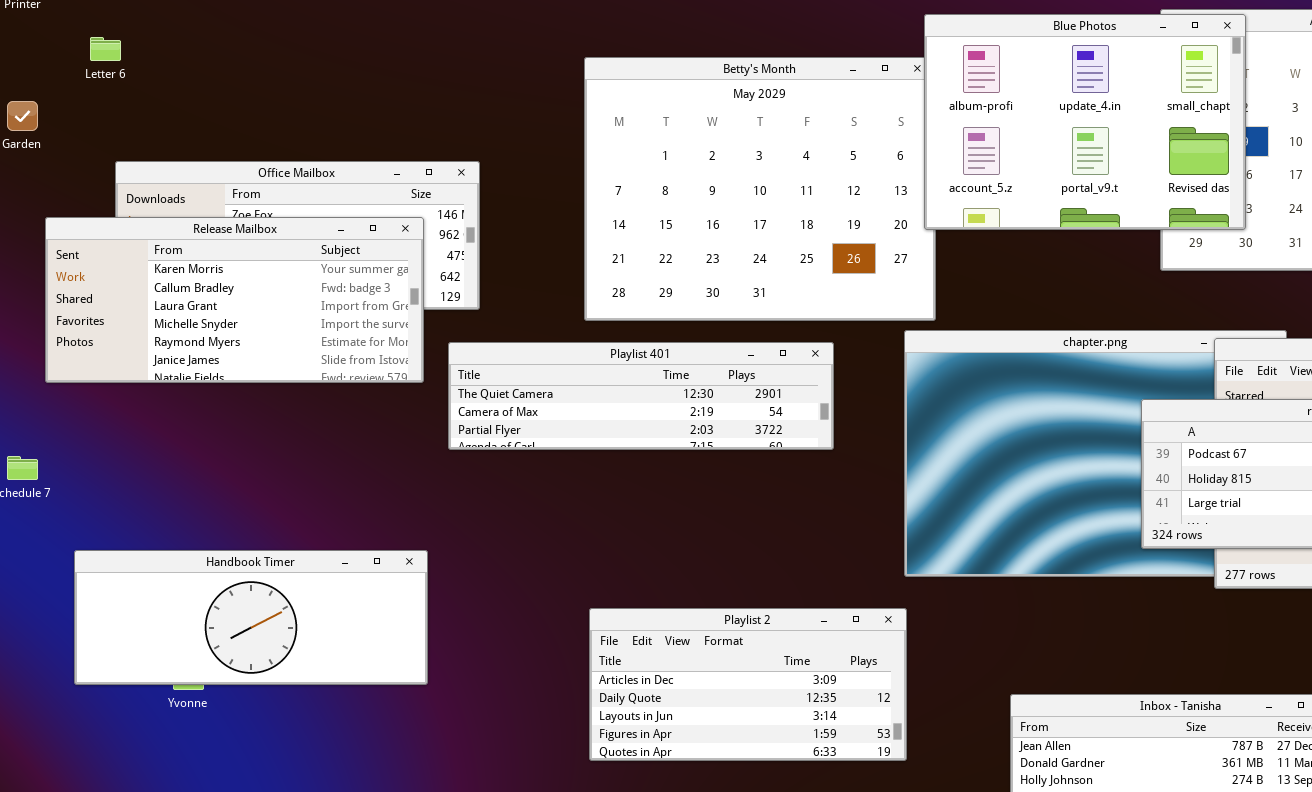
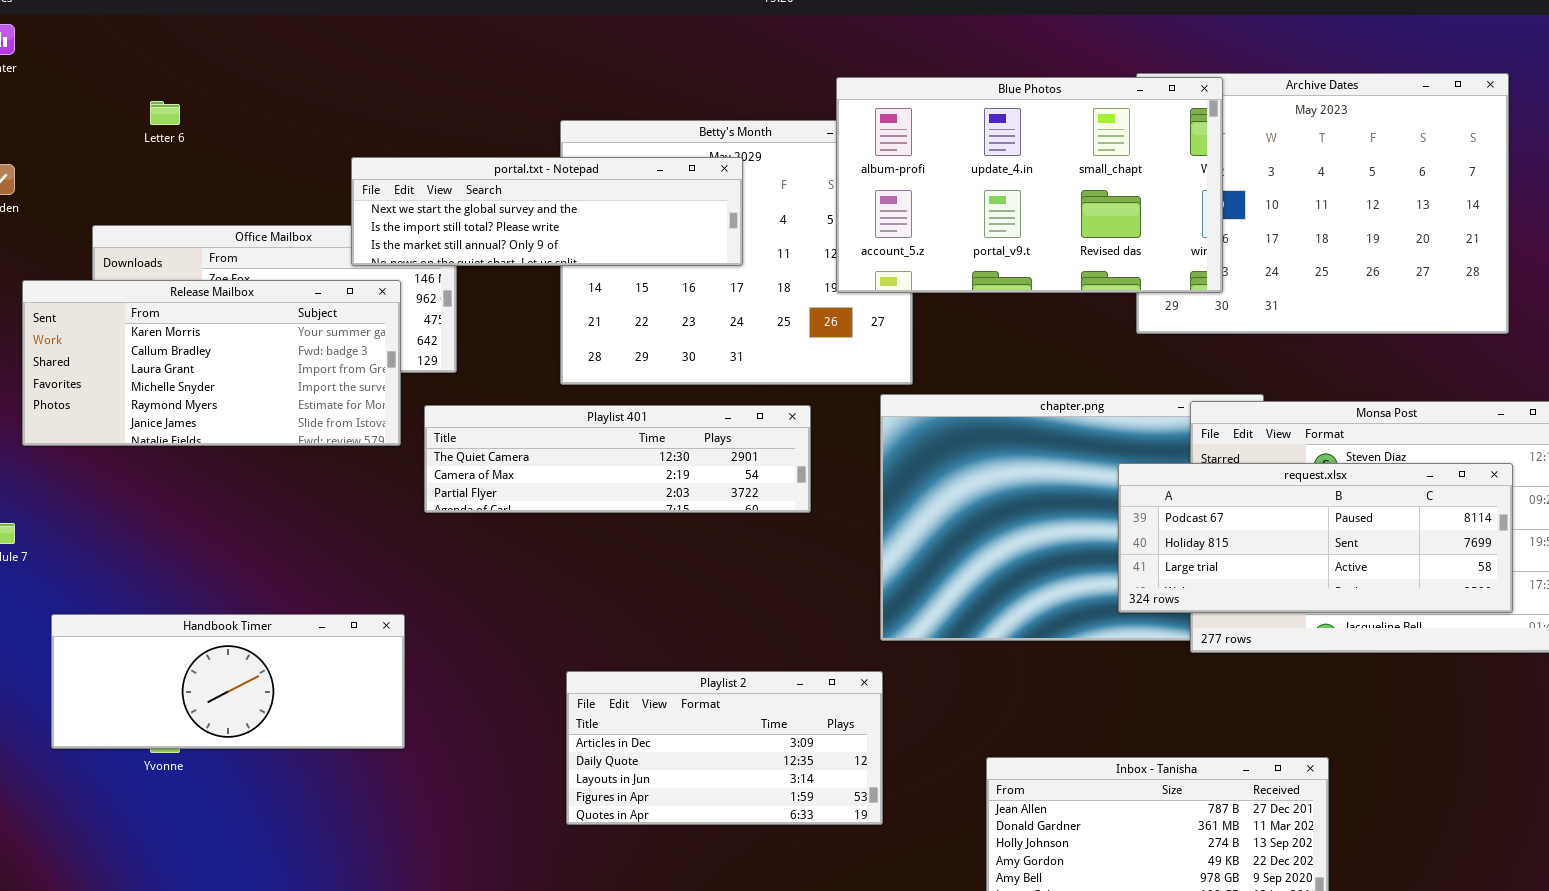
Blue Photos: [924,14,1246,230] -> [836,77,1223,293], resized
Letter 6: [90,37,121,61] -> [150,101,180,125], moved
portal.txt - Notepad: none -> [351,157,743,266], opened

